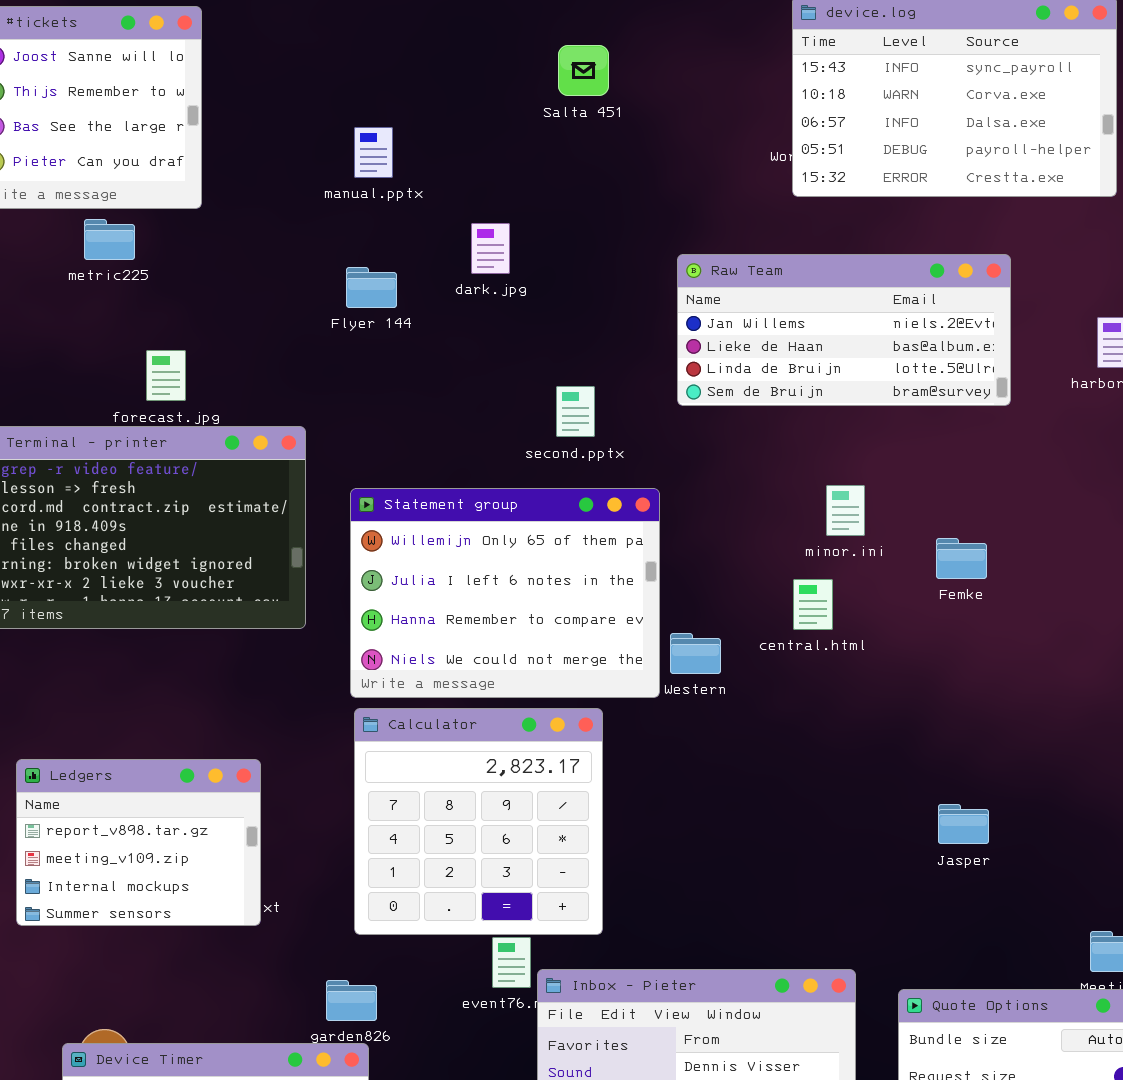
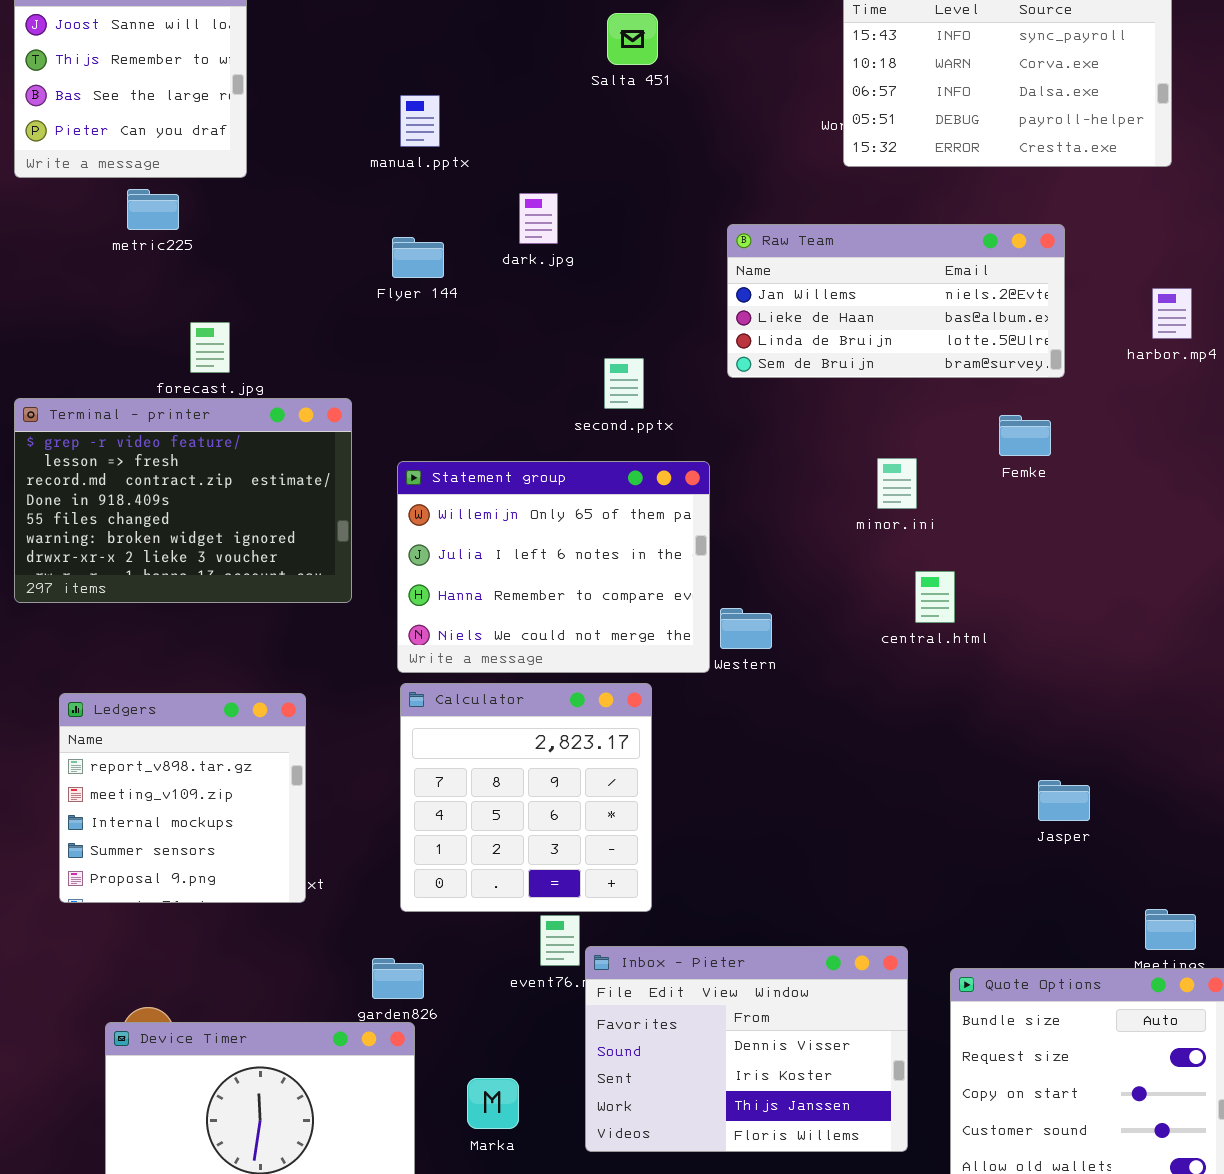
Femke: [936,538,987,579] -> [999,415,1051,456], moved
central.html: [793,579,833,630] -> [915,571,955,623], moved
Ledgers: [16,759,261,926] -> [59,693,306,903], resized
Jasper: [938,804,989,844] -> [1038,780,1090,821], moved

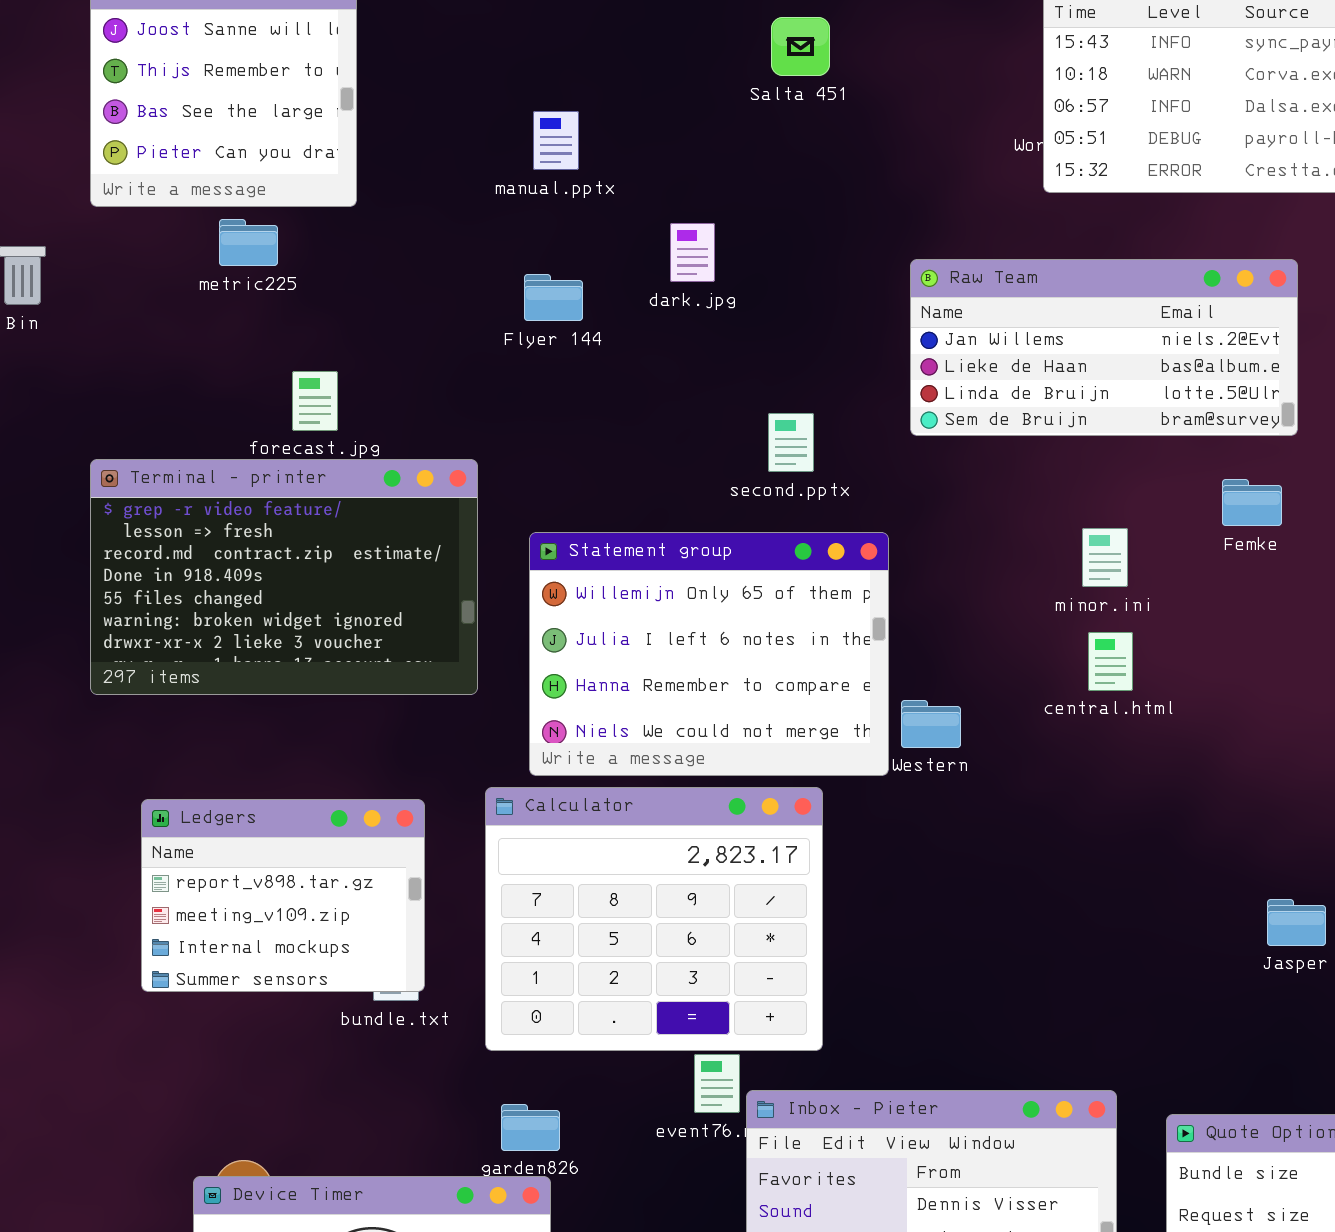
central.html: [915,571,955,623] -> [1088,632,1133,691], moved
Calculator: [400,683,652,912] -> [485,787,823,1051], resized
Ledgers: [59,693,306,903] -> [141,799,425,992], resized

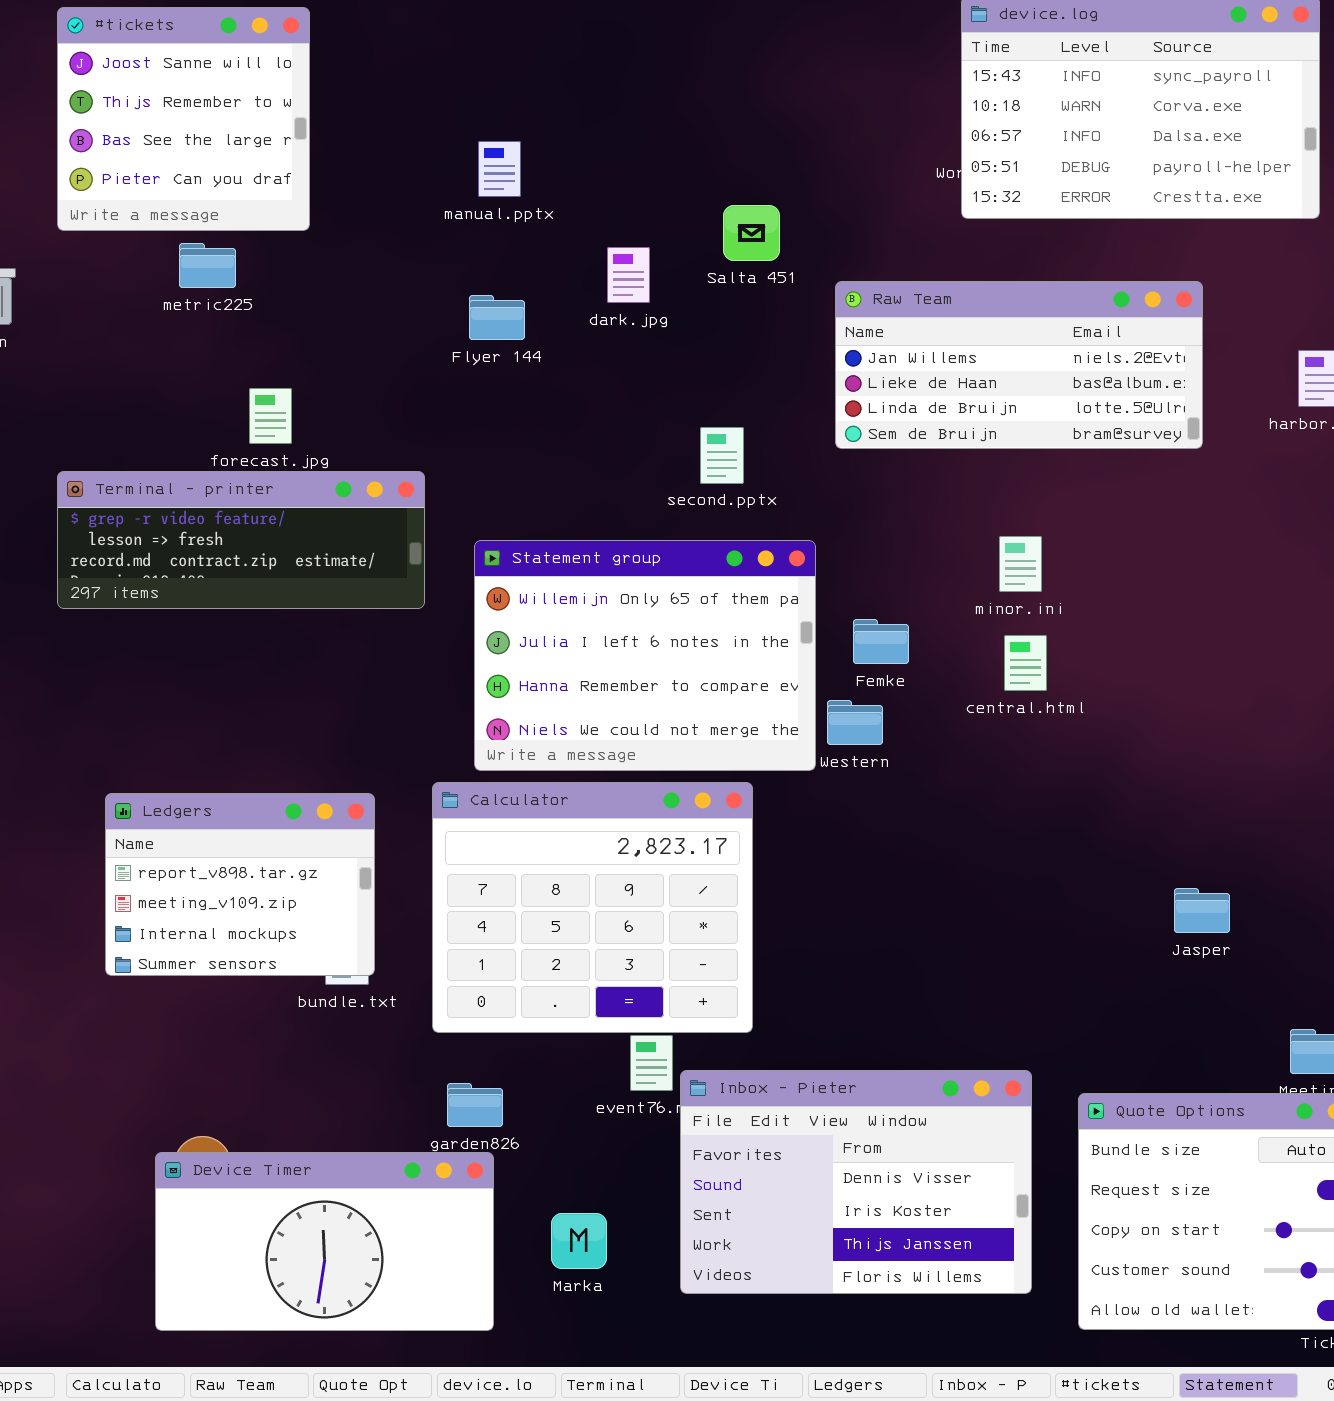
Salta 451: [771,17,830,76] -> [723,205,780,261], moved
Terminal - printer: [90,459,478,695] -> [57,471,425,609], resized
Femke: [1222,479,1282,526] -> [853,619,909,664], moved

